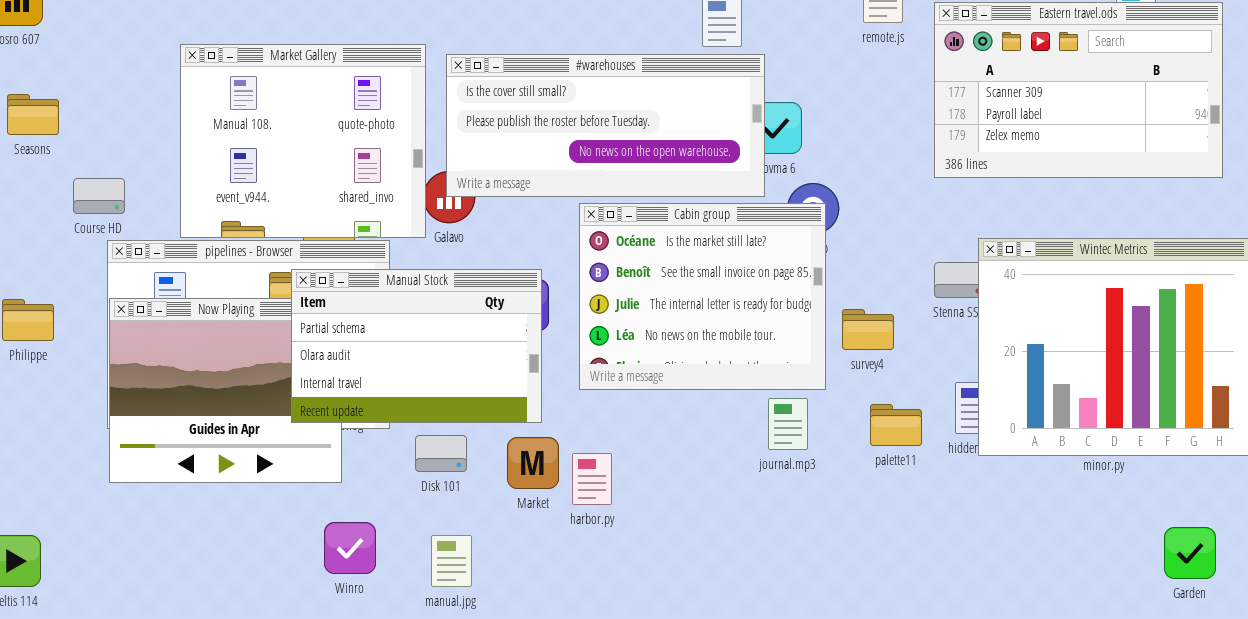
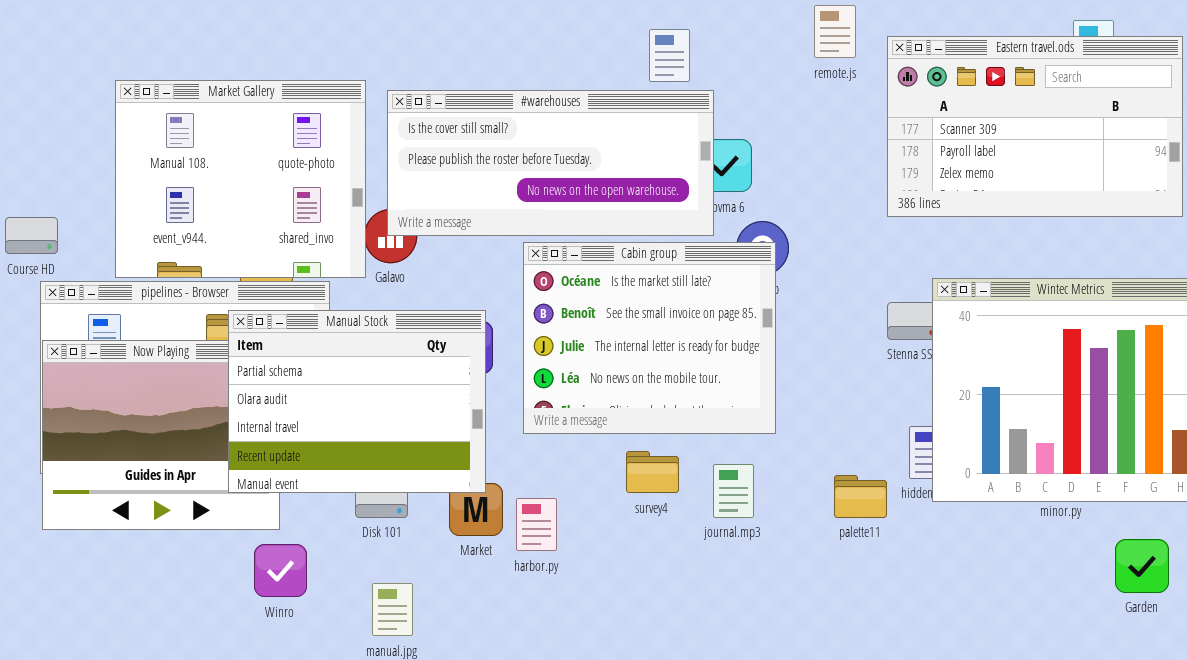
Manual Stock: [291,269,542,423] -> [228,310,486,493], resized
survey4: [842,309,894,350] -> [626,451,679,493], moved
journal.mp3: [768,398,808,450] -> [713,464,754,518], moved
palette11: [870,404,922,446] -> [834,475,887,518], moved
Winro: [324,522,376,574] -> [254,544,307,597], moved
Garden: [1164,527,1216,579] -> [1115,539,1169,593], moved

